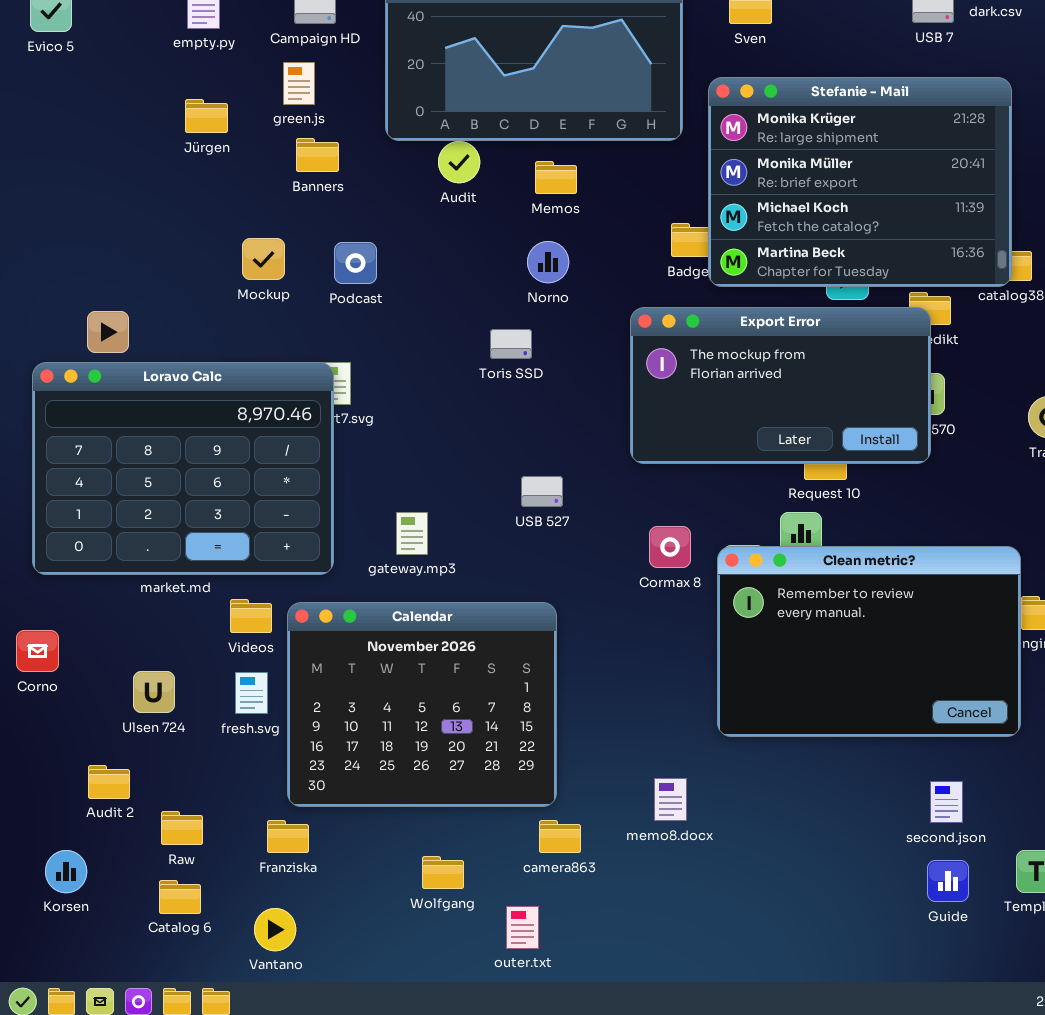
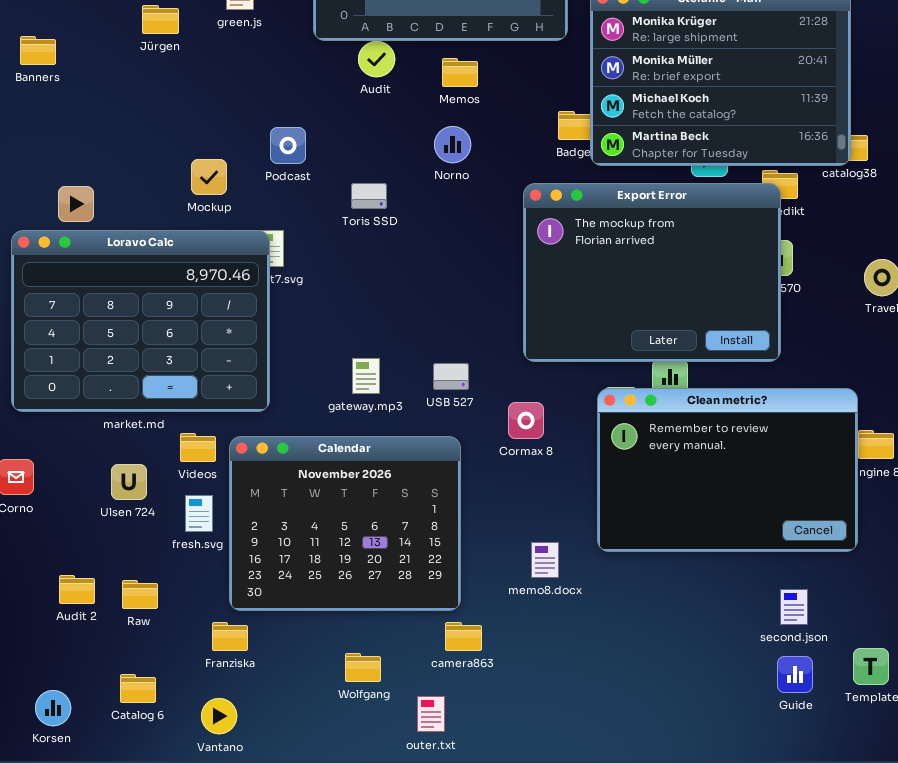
Banners: [296,138,339,172] -> [20,36,56,65], moved
Mockup: [242,238,285,280] -> [191,159,227,195], moved
Export Error: [630,307,931,464] -> [523,183,781,362], resized
Toris SSD: [490,329,532,359] -> [351,183,387,209], moved
USB 527: [521,476,563,507] -> [433,363,469,390], moved
gateway.mp3: [396,512,428,555] -> [352,358,380,394], moved
Cormax 8: [649,526,691,568] -> [508,402,544,439], moved
Ulsen 724: [133,671,175,713] -> [111,464,147,500], moved
memo8.docx: [654,778,687,821] -> [531,542,559,578], moved
Raw: [161,811,203,845] -> [122,580,158,609], moved
Korsen: [45,850,87,893] -> [35,690,71,726], moved

